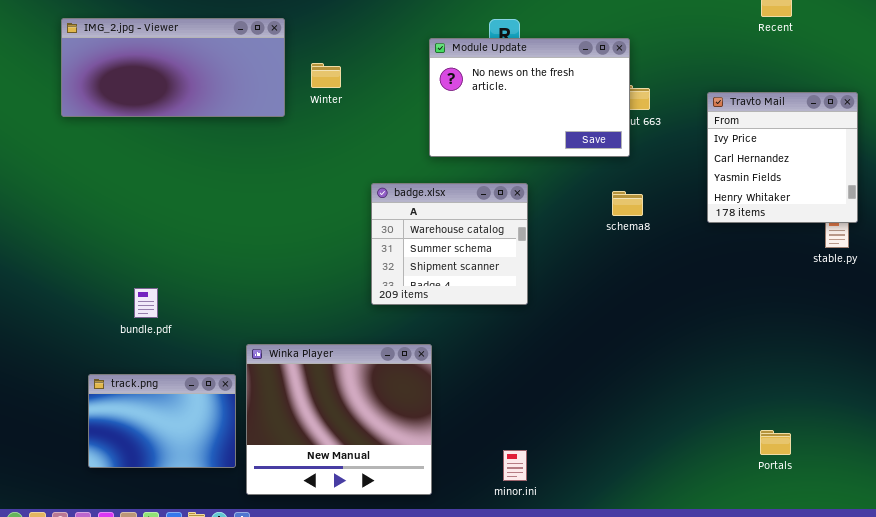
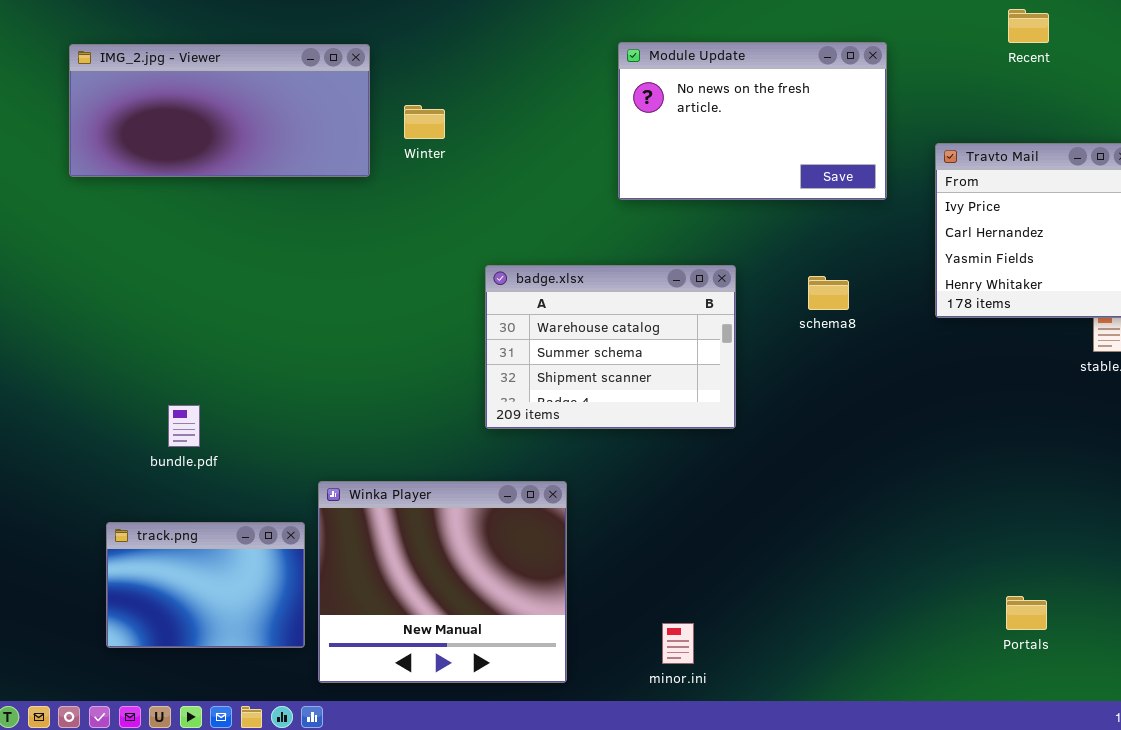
Module Update: [429,38,630,157] -> [618,42,887,200], moved
badge.xlsx: [371,183,528,305] -> [485,265,736,429], resized

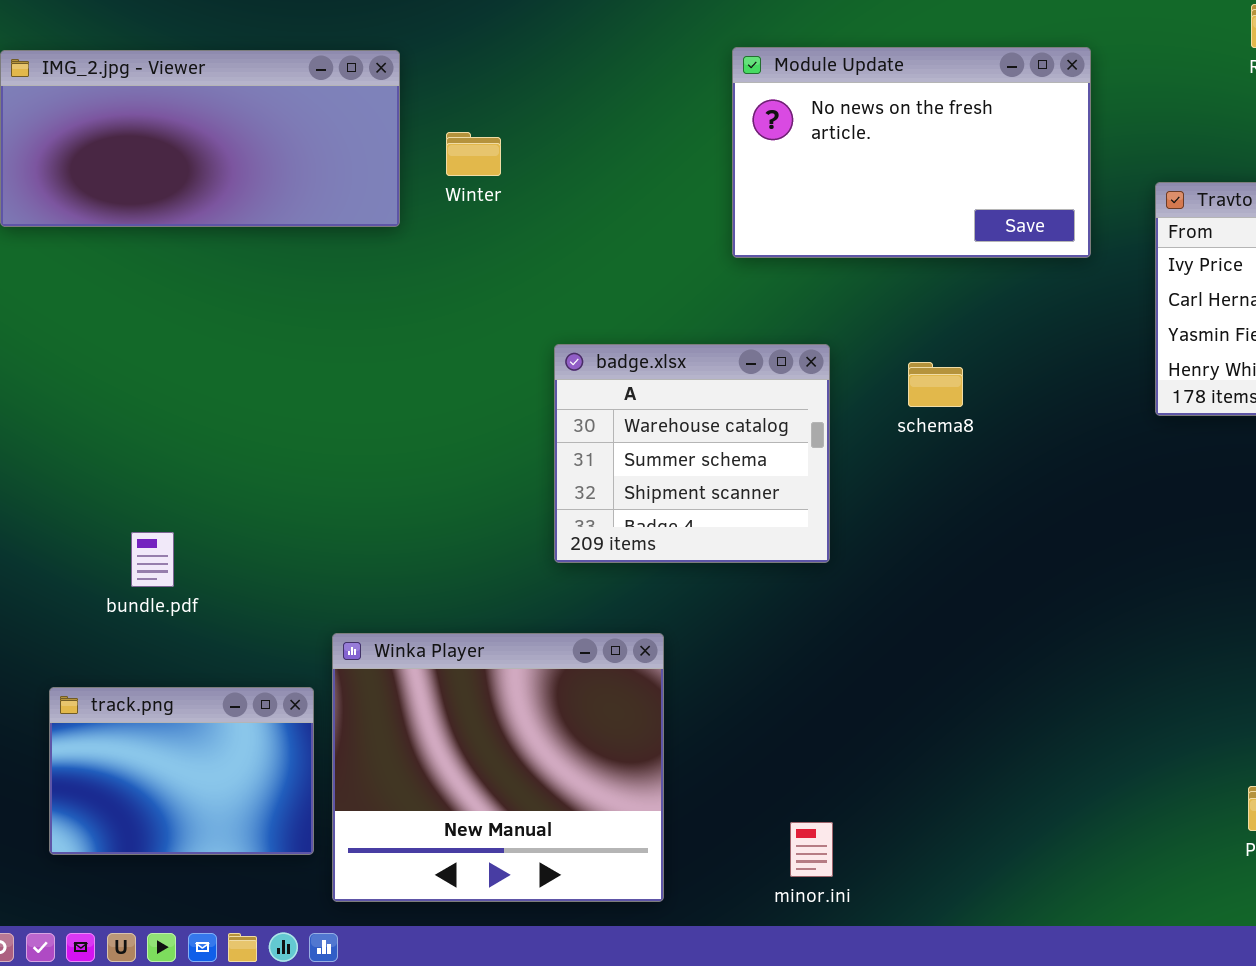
badge.xlsx: [485,265,736,429] -> [554,344,830,563], resized
schema8: [808,276,849,310] -> [908,362,963,407], moved

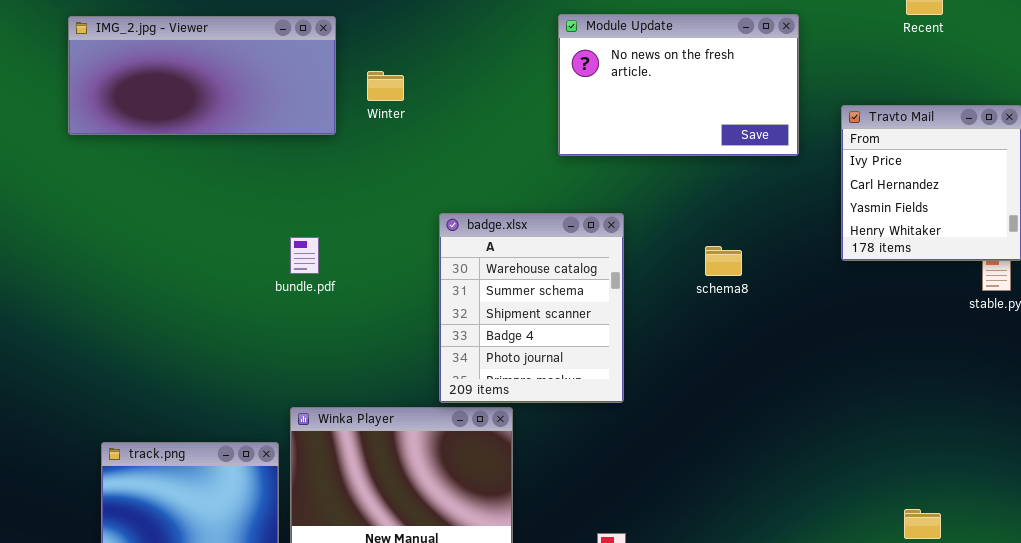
badge.xlsx: [554,344,830,563] -> [439,213,624,403], resized
schema8: [908,362,963,407] -> [705,246,742,276], moved
bundle.pdf: [131,532,174,587] -> [290,237,319,274], moved

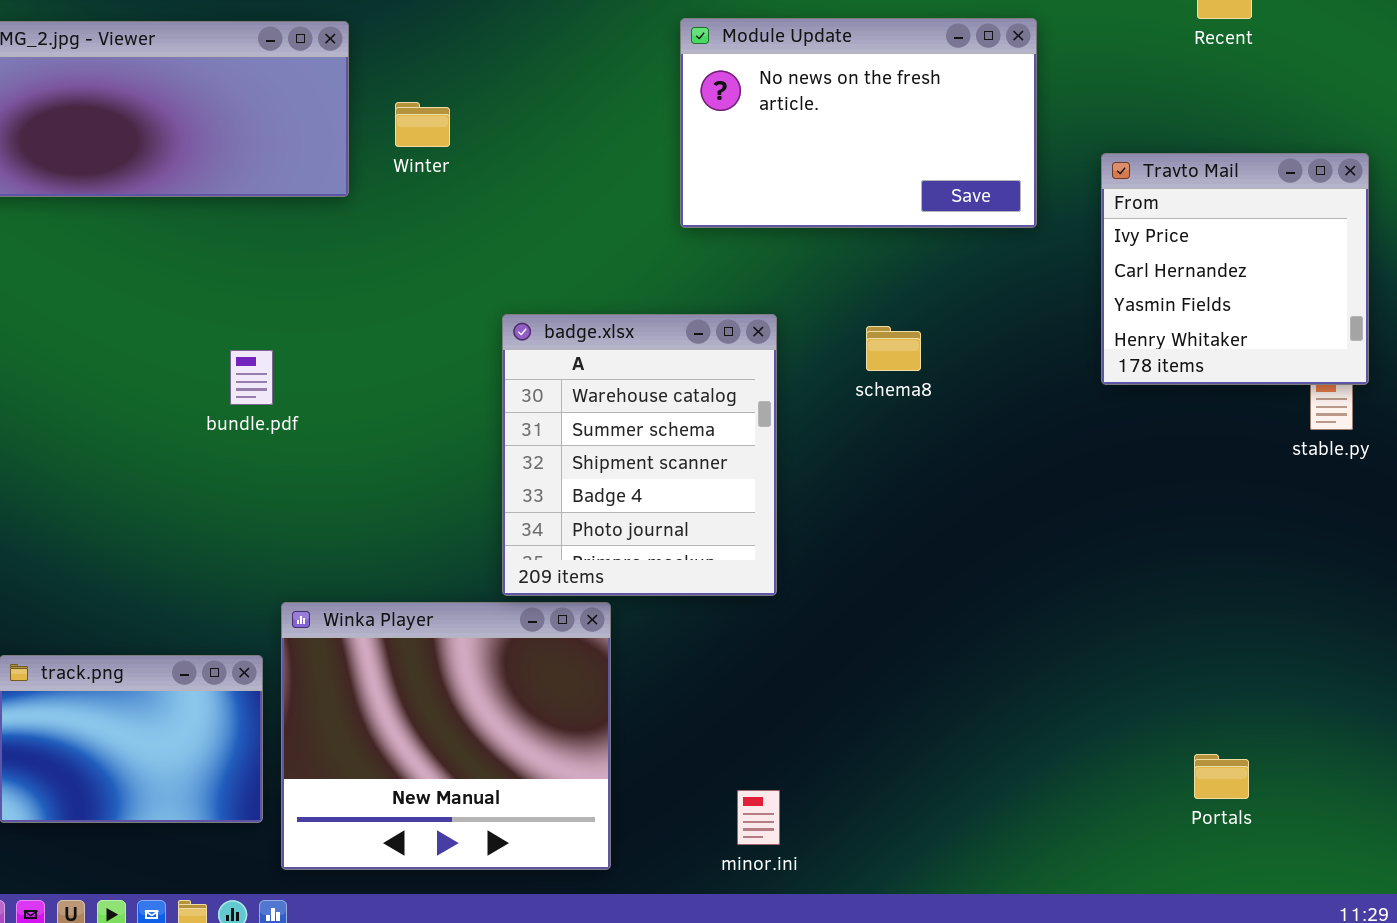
bundle.pdf: [290,237,319,274] -> [230,350,273,405], moved
schema8: [705,246,742,276] -> [866,326,921,371], moved

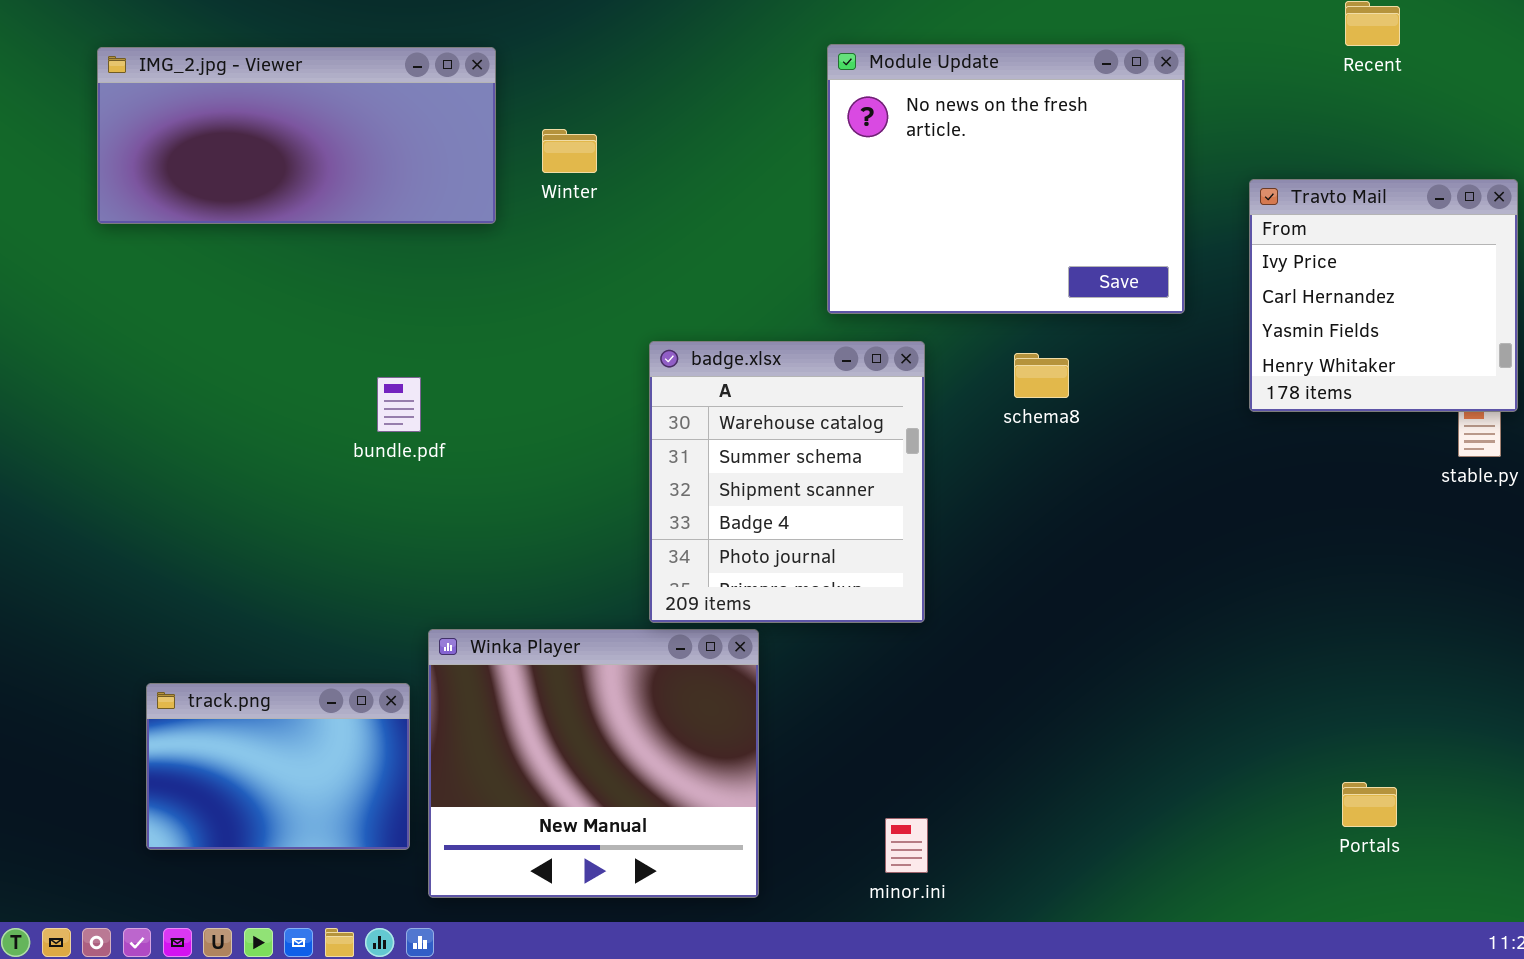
Module Update: [680,18,1037,228] -> [827,44,1185,314], resized

